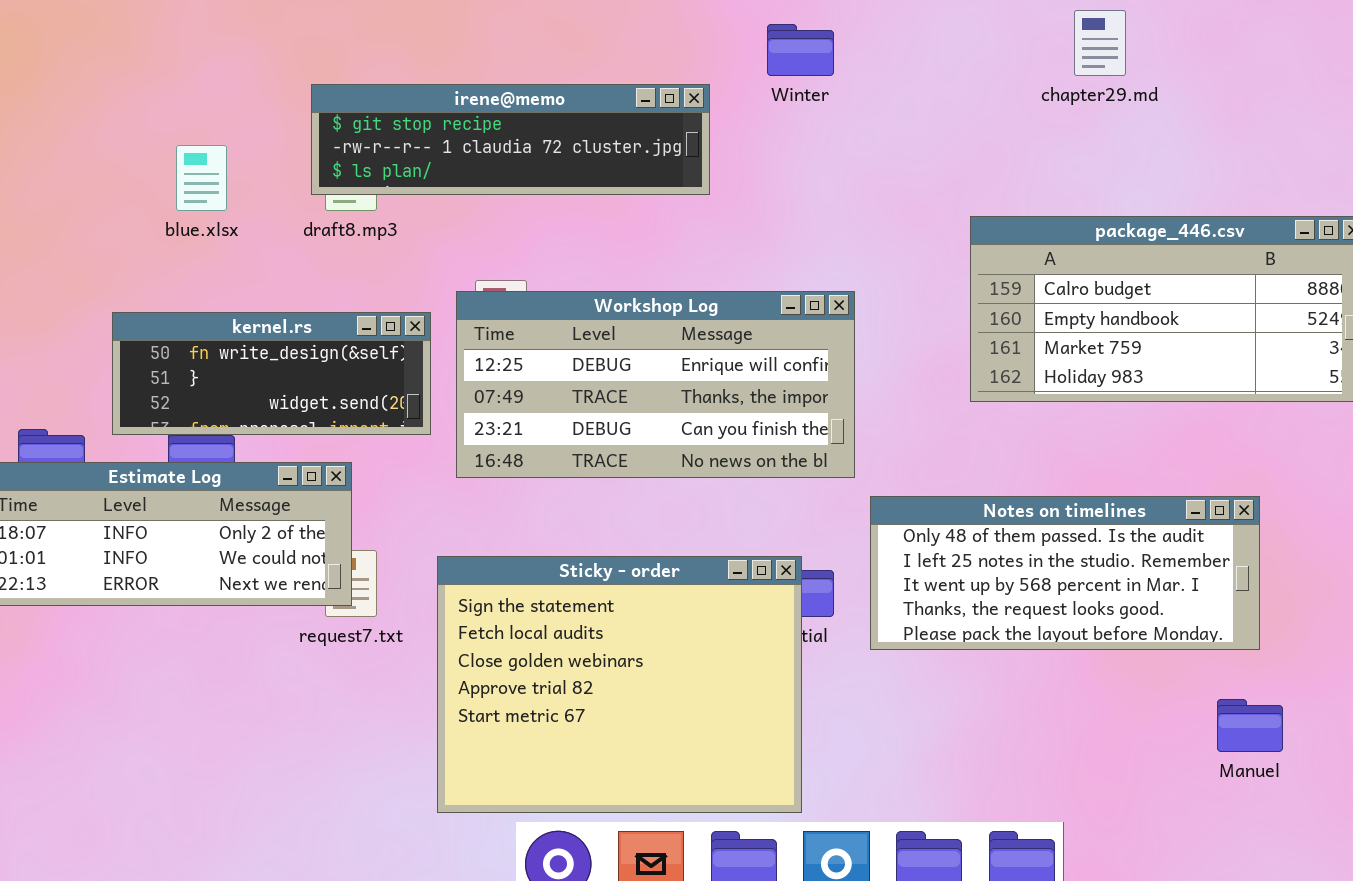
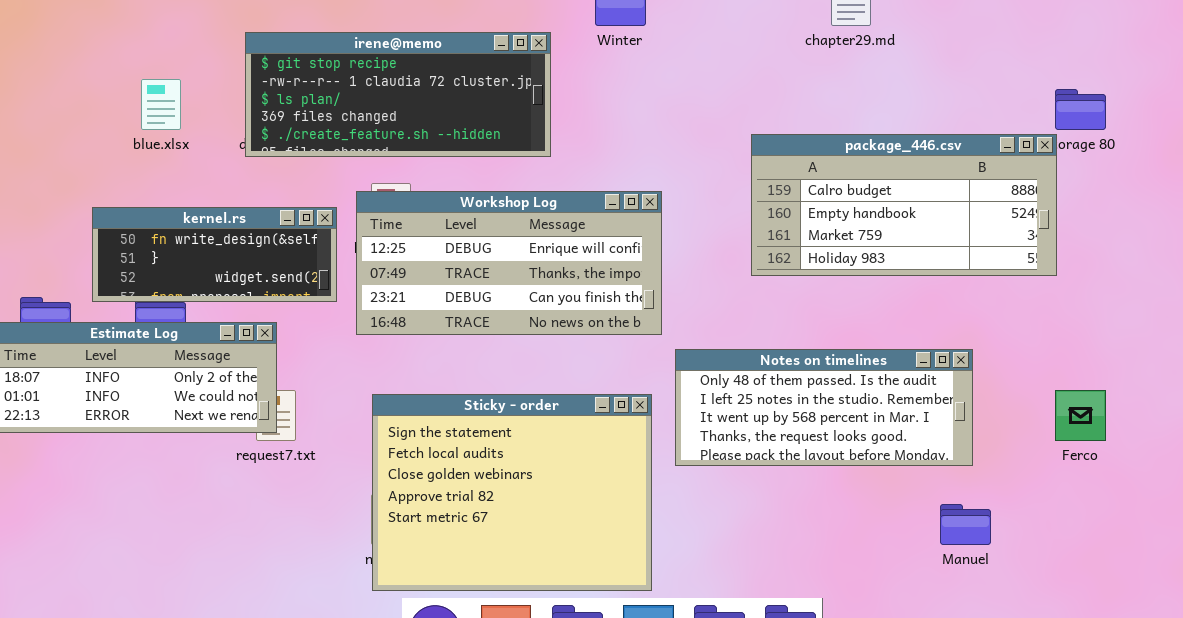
irene@memo: [311,84,710,195] -> [245,32,551,157], resized
Sticky - order: [437,556,802,813] -> [372,394,652,591], moved

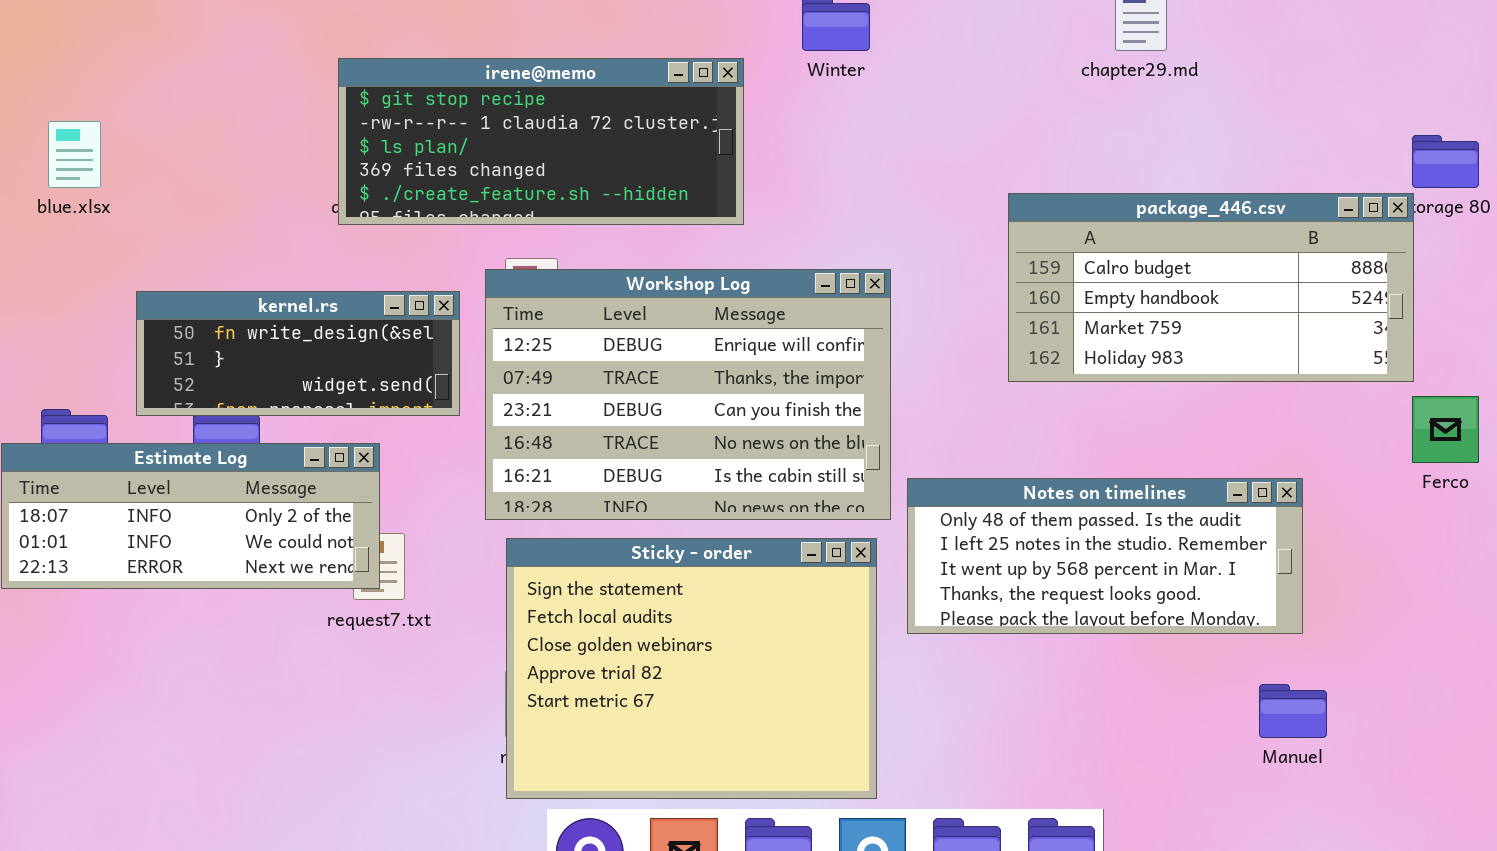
blue.xlsx: [141,79,181,130] -> [48,121,101,188], moved
Workshop Log: [356,191,662,335] -> [485,269,891,520], resized
Ferco: [1055,390,1106,441] -> [1412,396,1479,463], moved

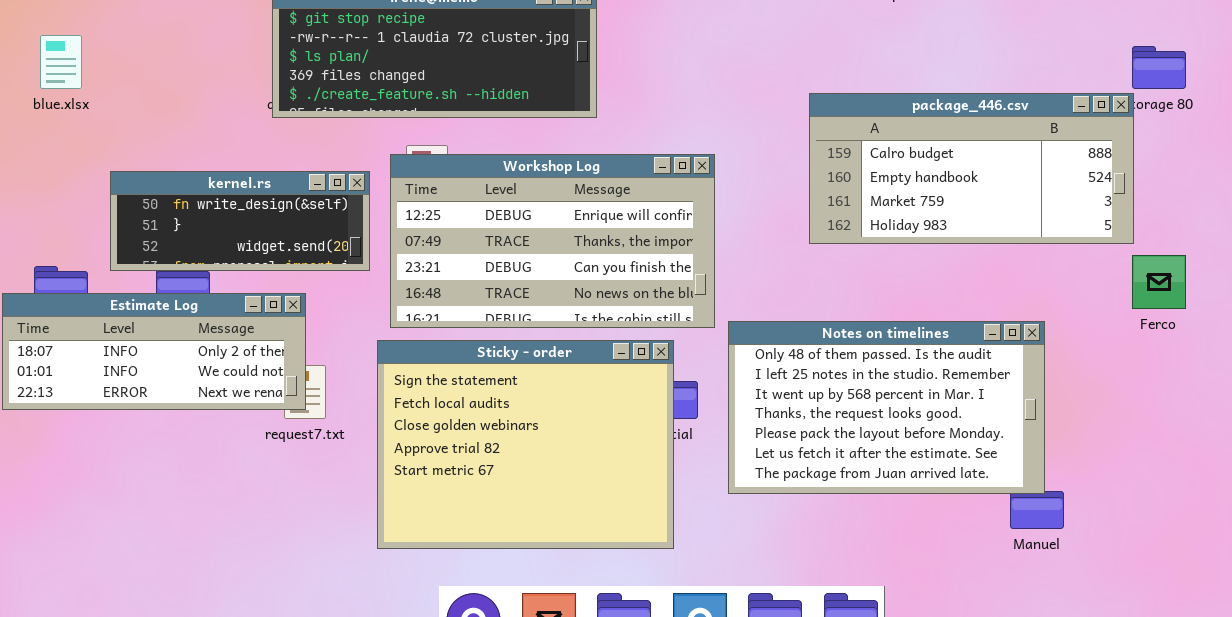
Workshop Log: [485,269,891,520] -> [390,154,715,328], resized
Notes on timelines: [907,478,1303,634] -> [728,321,1045,494], resized
Sticky - order: [506,538,877,799] -> [377,340,674,549], moved

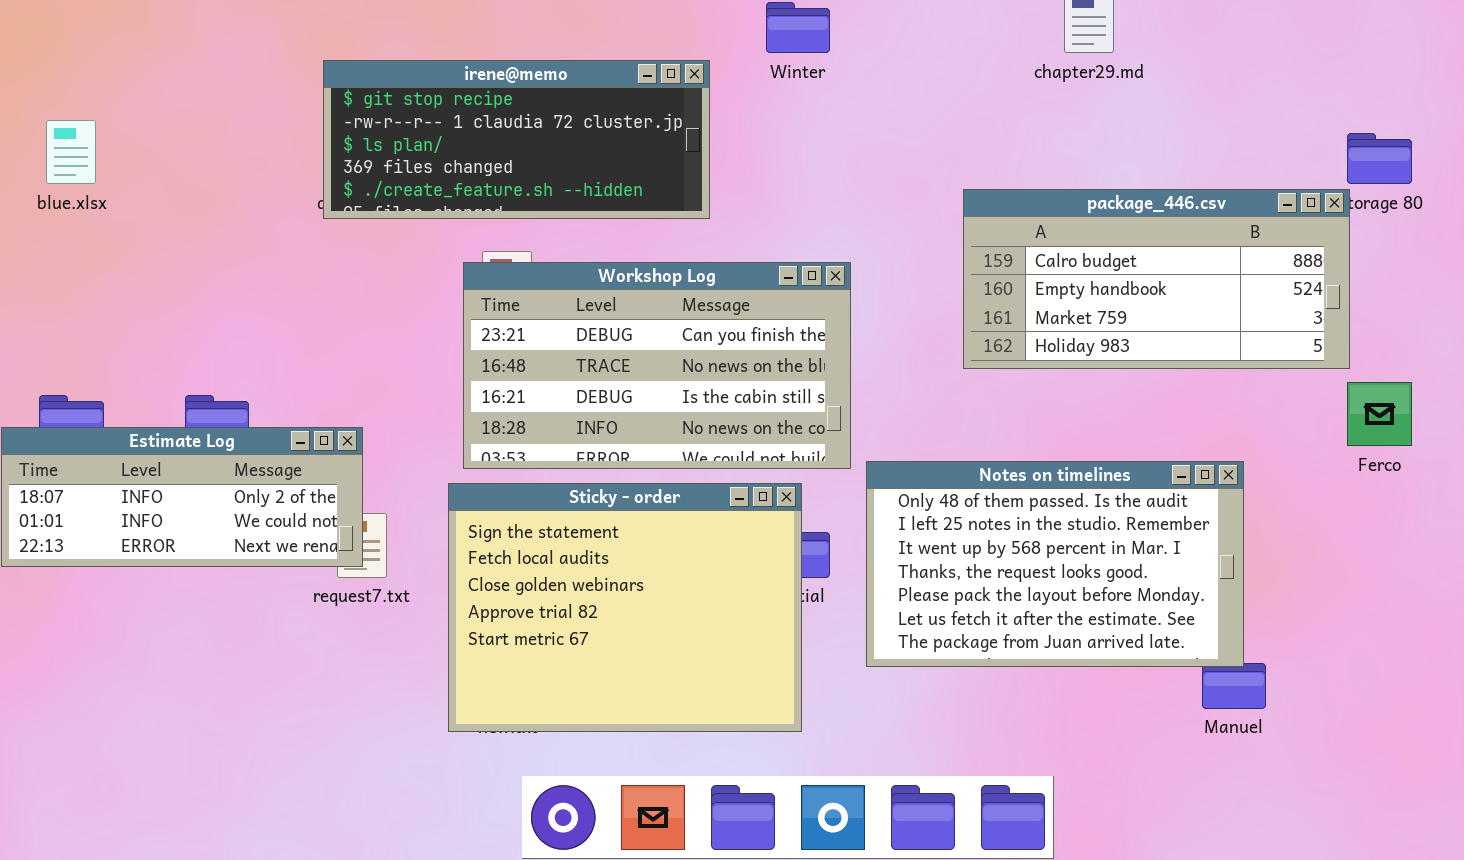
Workshop Log: [390,154,715,328] -> [463,262,851,469], scrolled down 2 rows
kernel.rs: [110,171,370,271] -> none, closed

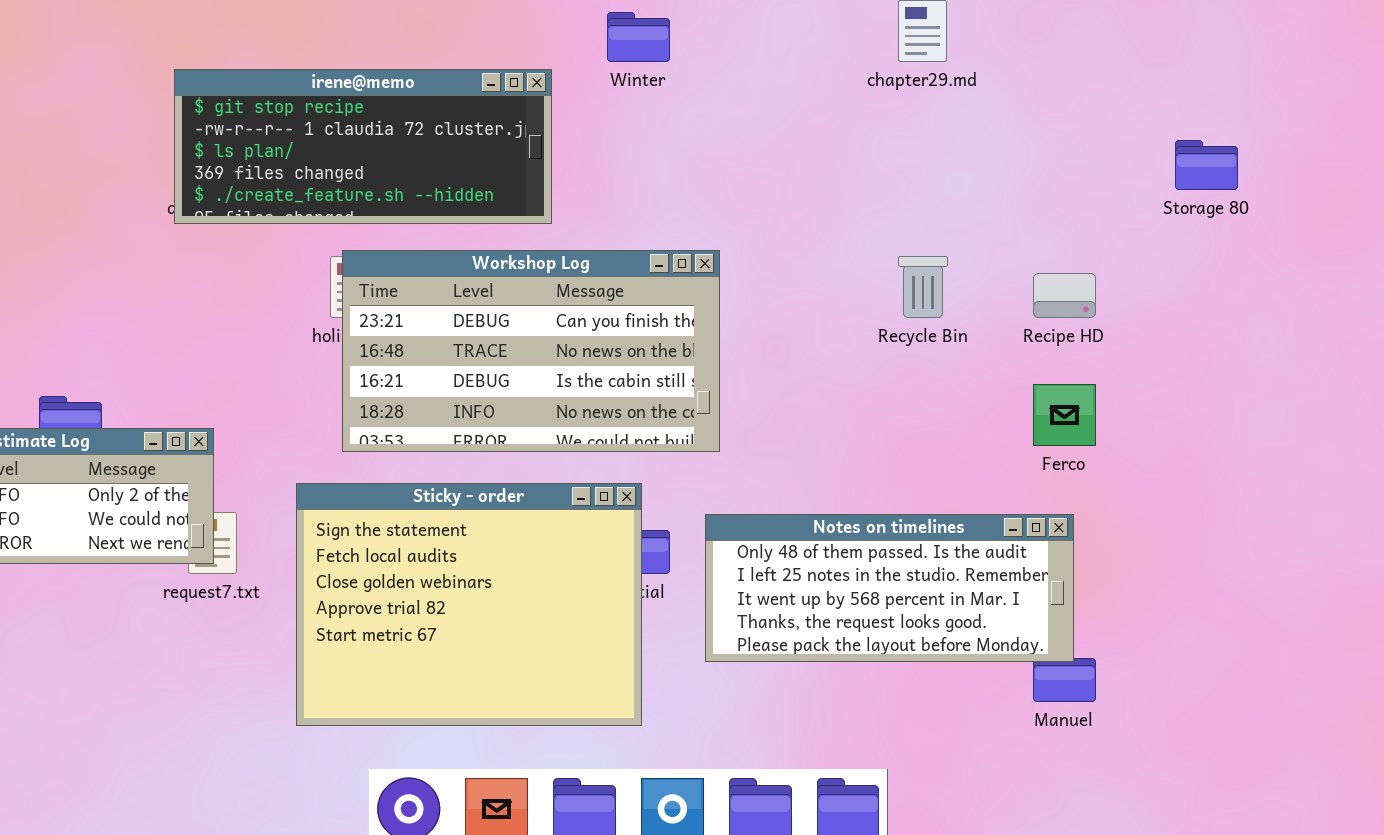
package_446.csv: [963,189,1350,369] -> none, closed
Workshop Log: [463,262,851,469] -> [342,250,720,452], moved
Ferco: [1347,382,1412,446] -> [1033,384,1096,446], moved
Notes on timelines: [866,461,1244,667] -> [705,514,1074,662], resized

